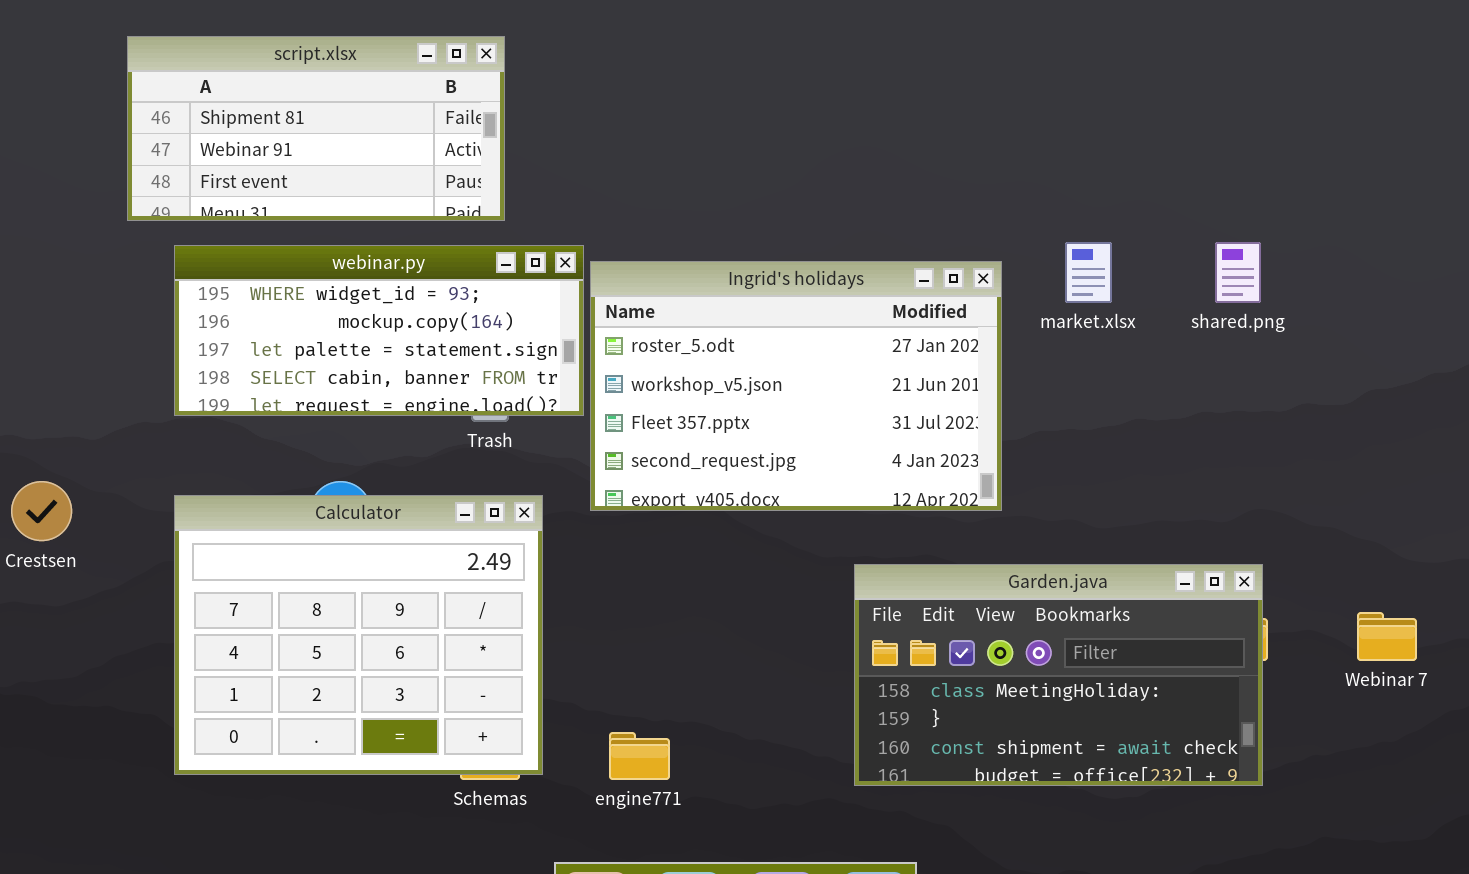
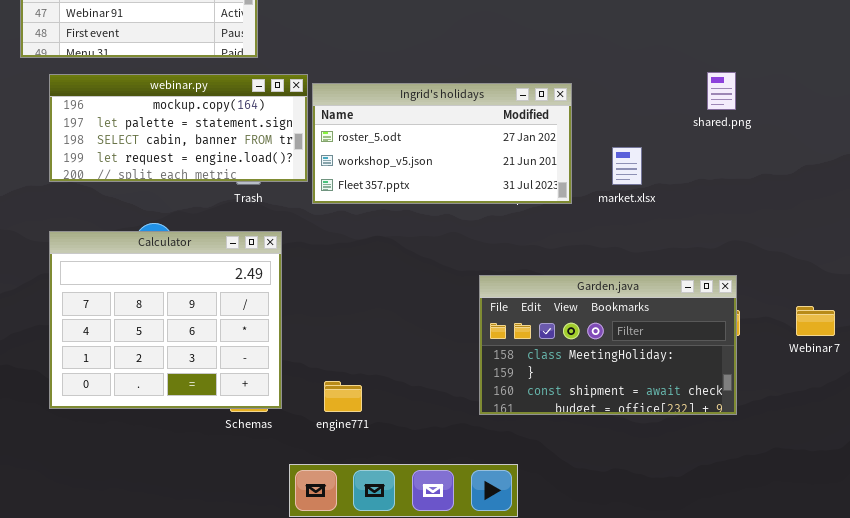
market.xlsx: [1065,242,1112,303] -> [612,147,642,185], moved
webinar.py: [174,245,584,416] -> [49,74,308,182], scrolled down 1 row
Ingrid's holidays: [590,261,1002,511] -> [312,83,572,204], resized

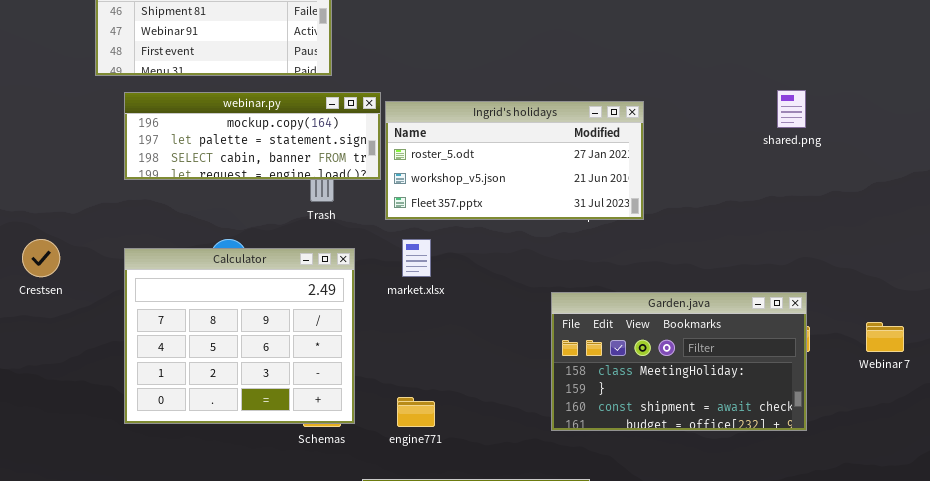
webinar.py: [49,74,308,182] -> [124,92,381,180], resized
market.xlsx: [612,147,642,185] -> [402,239,431,277], moved

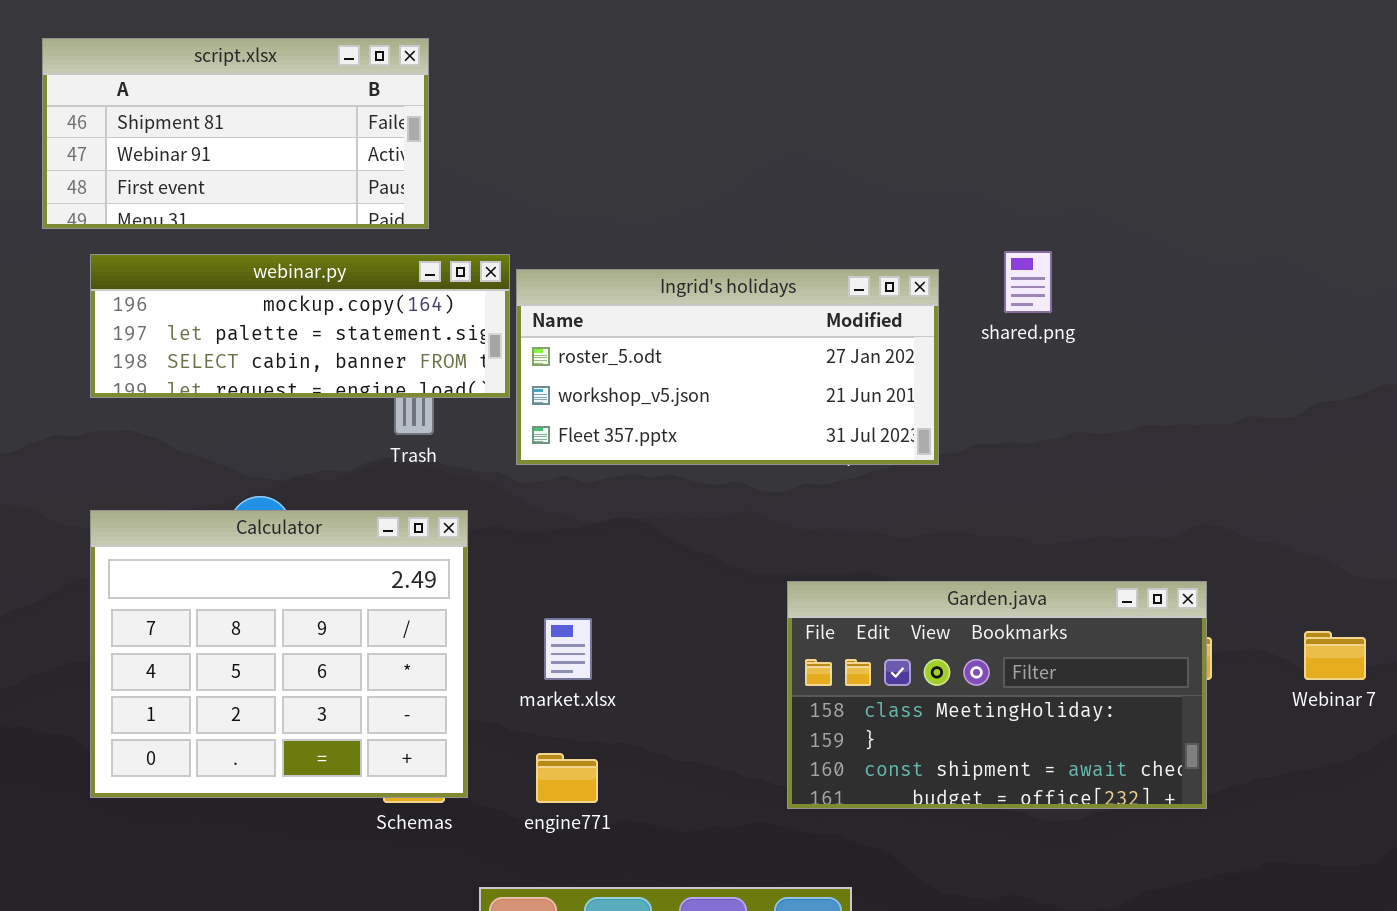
shared.png: [777,90,806,128] -> [1004,251,1052,313], moved
market.xlsx: [402,239,431,277] -> [544,618,592,680], moved

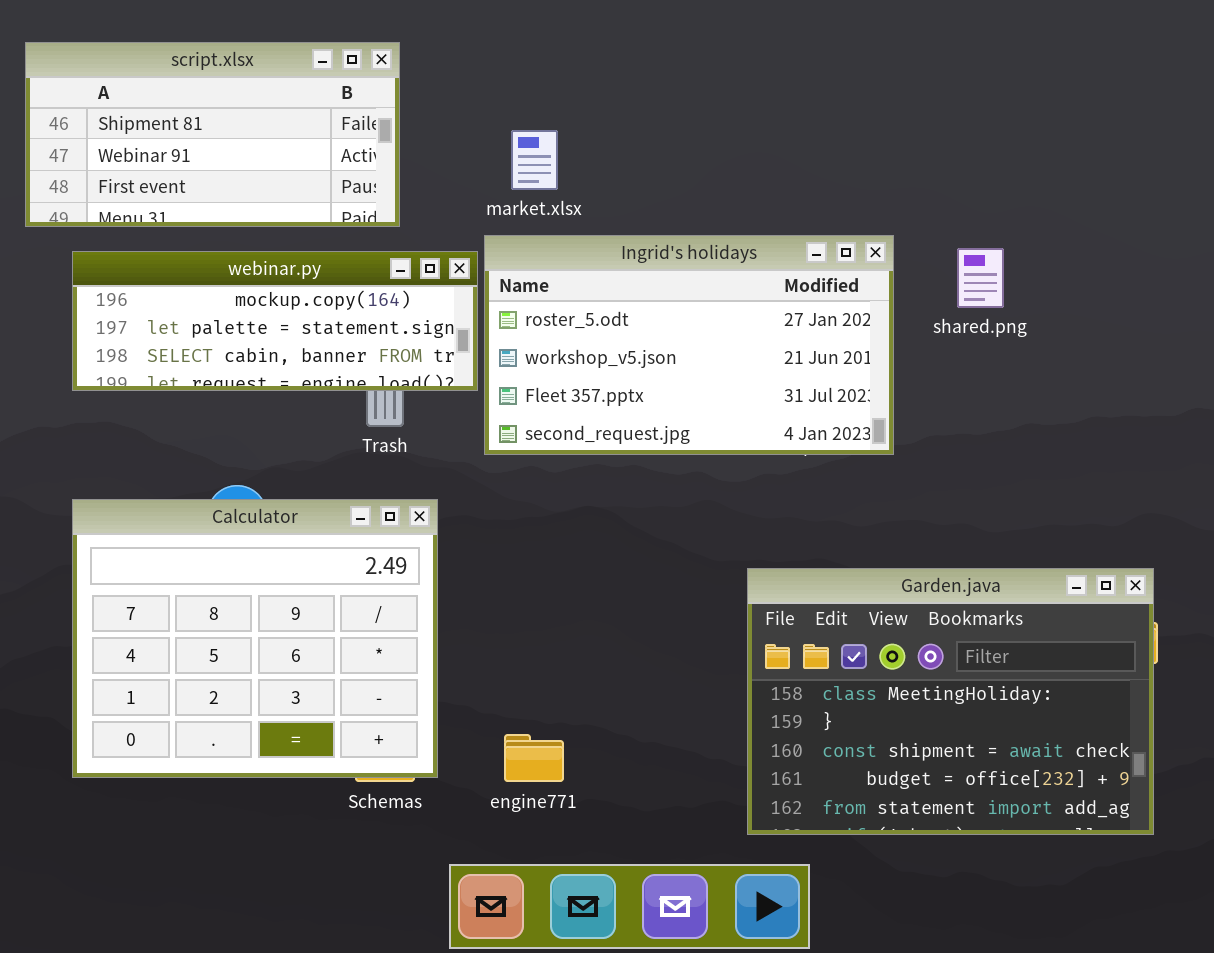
Ingrid's holidays: [516,269,939,465] -> [484,235,894,455], resized
Garden.java: [787,581,1207,809] -> [747,568,1154,835], resized
market.xlsx: [544,618,592,680] -> [511,130,558,190], moved

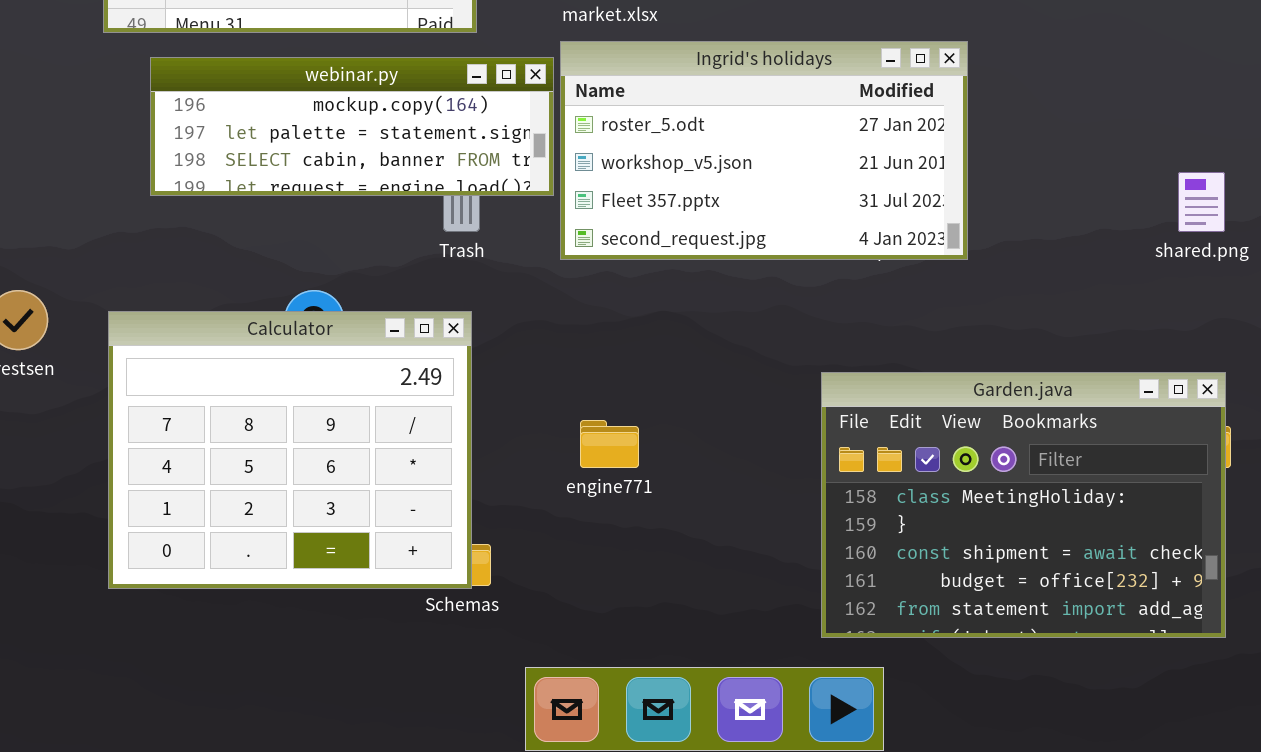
shared.png: [957,248,1004,308] -> [1178,172,1225,232], moved
Calculator: [72,499,438,778] -> [108,311,472,589], moved
engine771: [504,734,564,782] -> [580,420,639,468], moved

